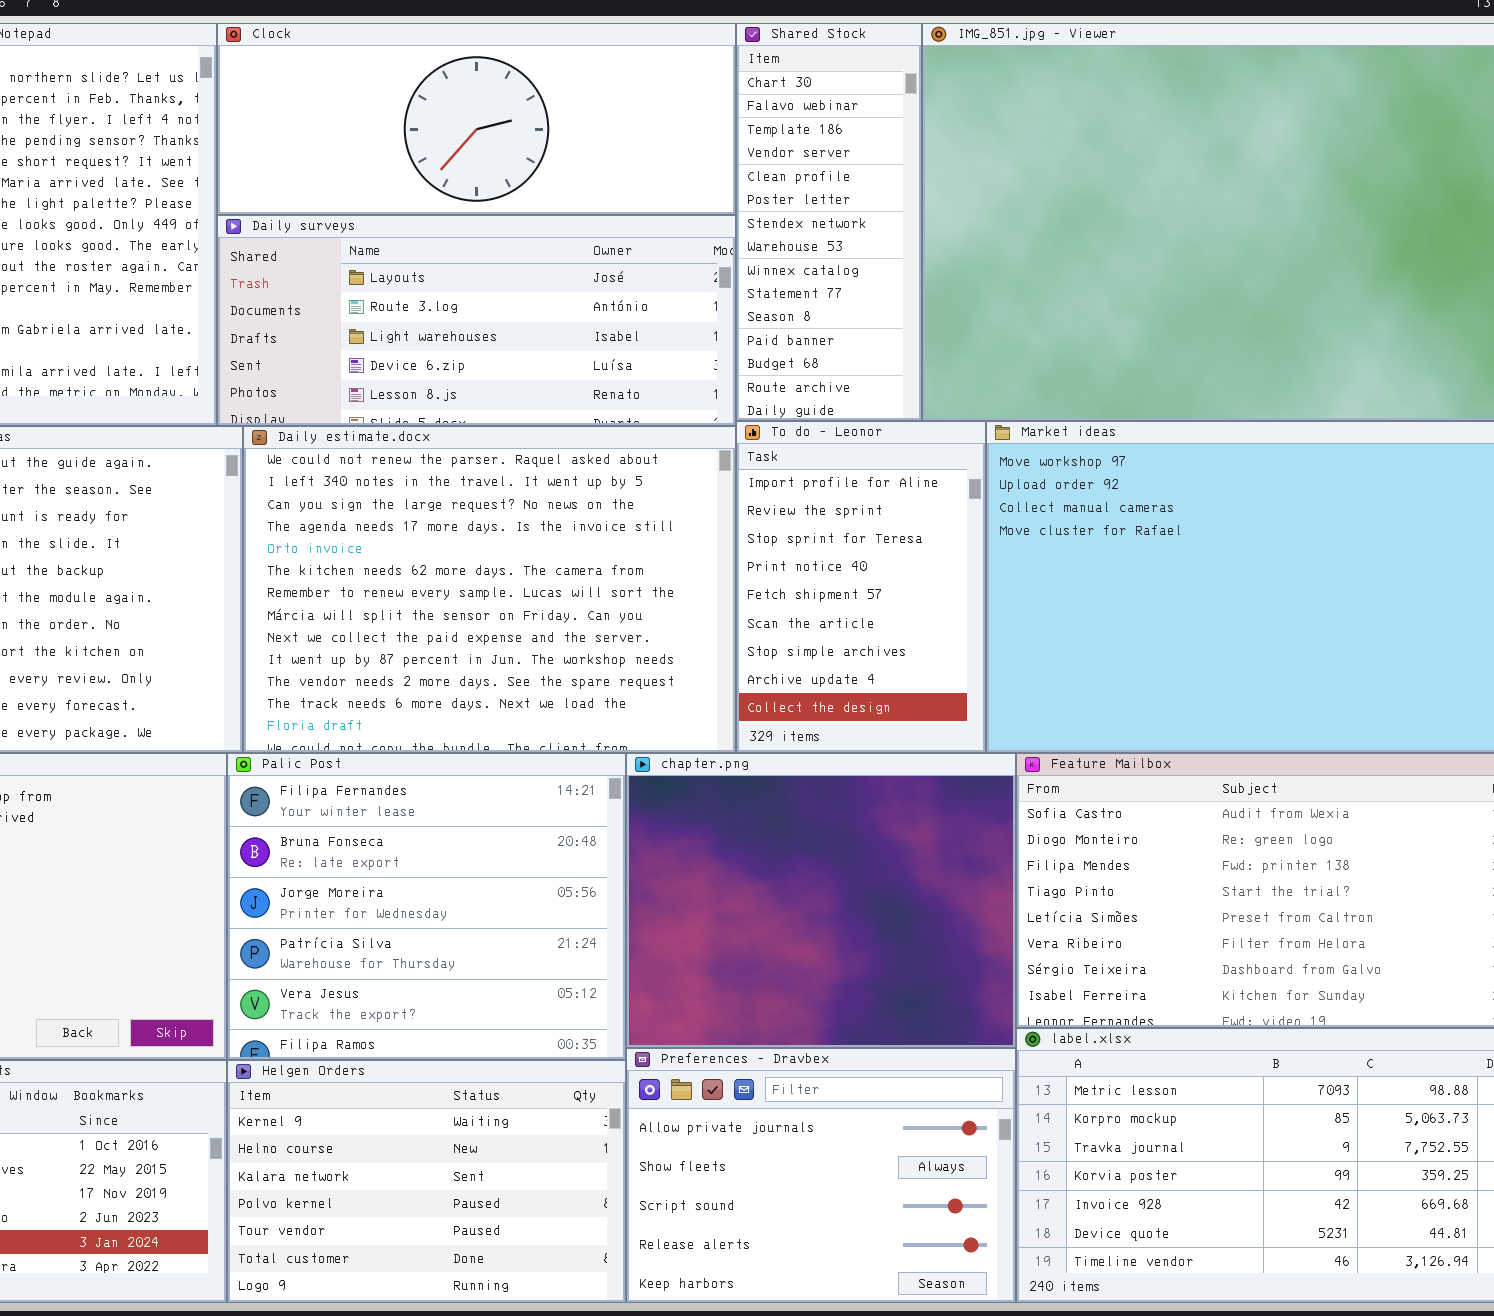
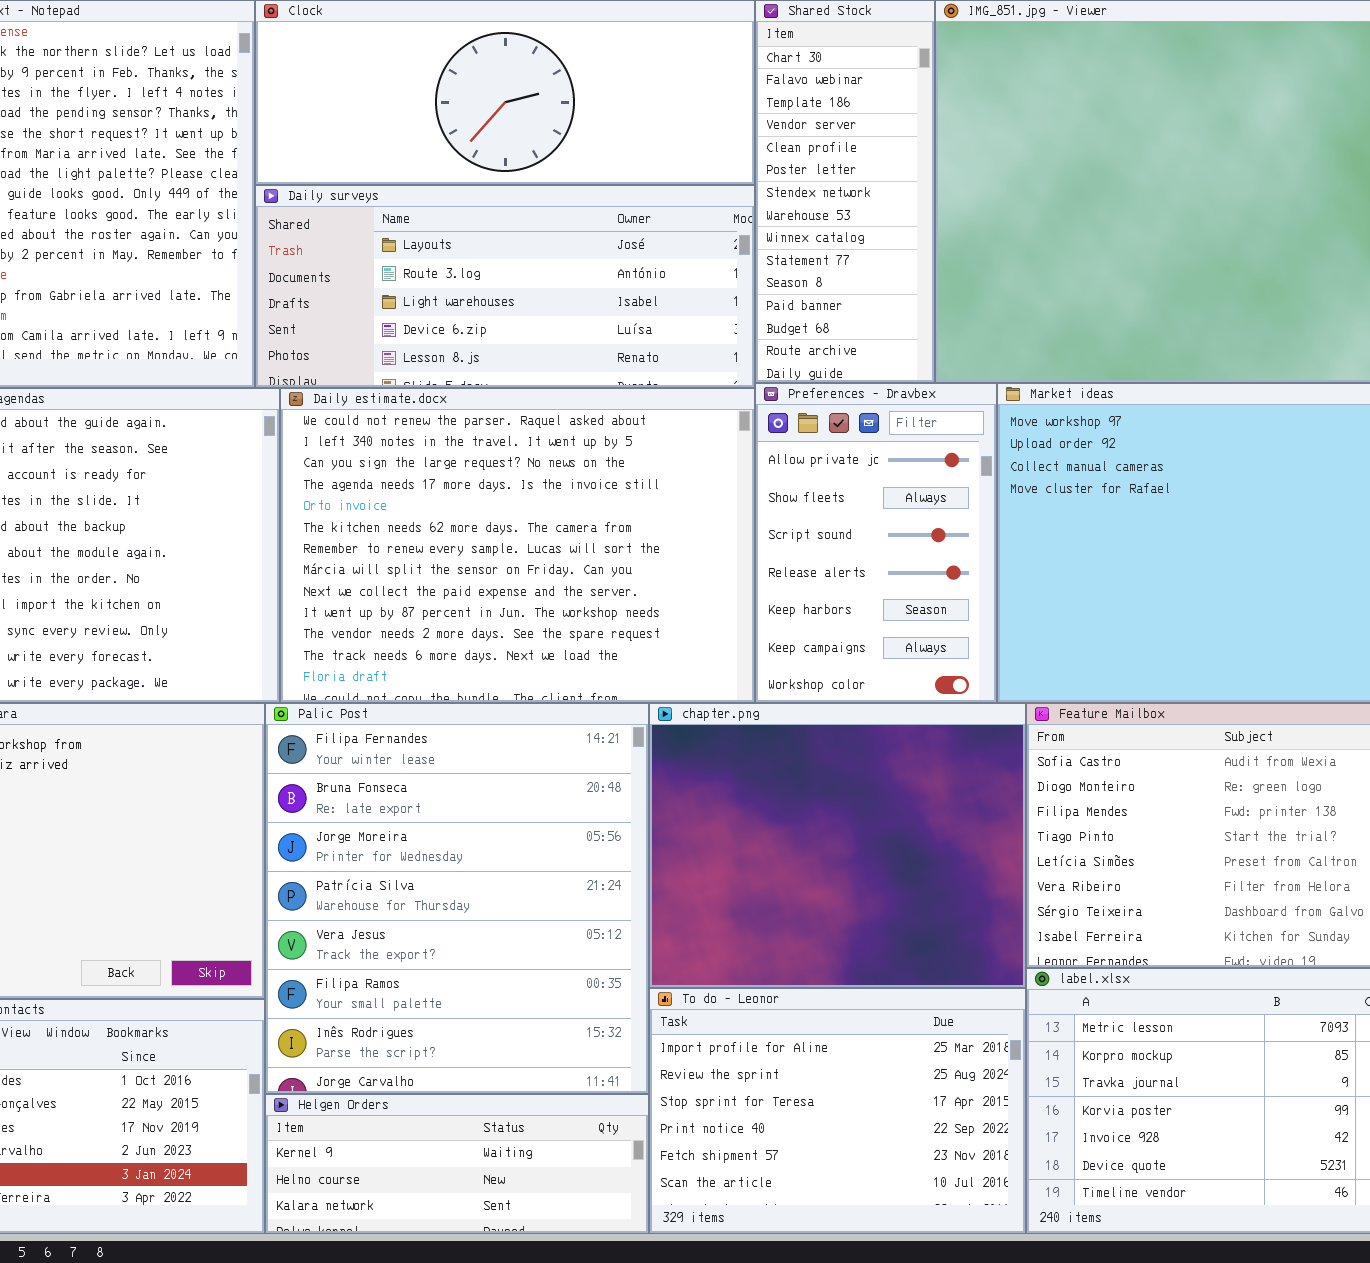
To do - Leonor: [736,421,986,753] -> [649,988,1026,1234], moved, resized
Palic Post: [227,753,626,1060] -> [265,703,649,1094], resized
Preferences - Dravbex: [626,1048,1016,1303] -> [755,383,997,703], moved, resized
Helgen Orders: [227,1060,626,1303] -> [265,1094,649,1234], resized

